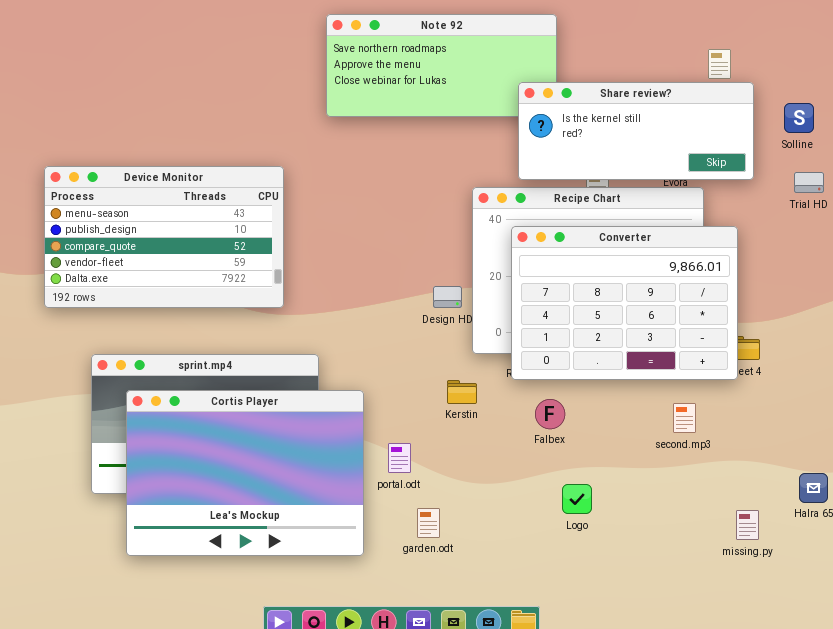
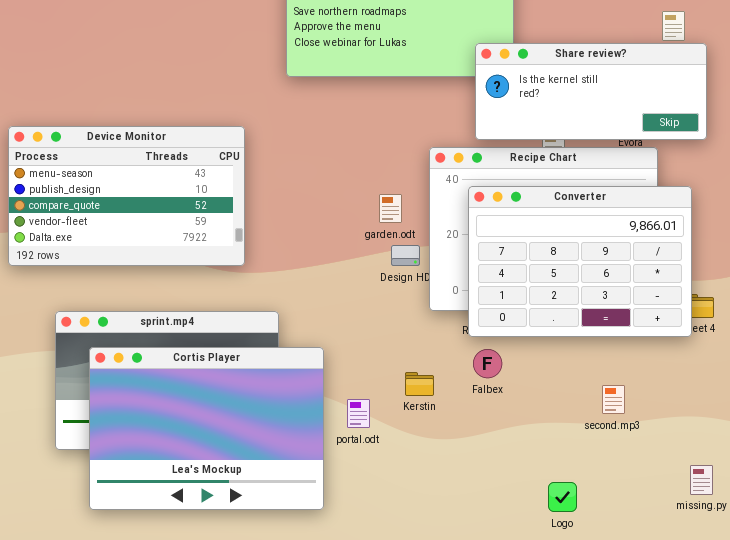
Kerstin: [447,380,477,404] -> [405,372,434,396], moved
Falbex: [535,399,565,429] -> [473,349,502,378], moved
second.mp3: [673,403,696,433] -> [602,385,625,414], moved
Logo: [562,484,592,514] -> [548,482,577,512], moved
garden.odt: [417,508,440,538] -> [379,194,402,223], moved

